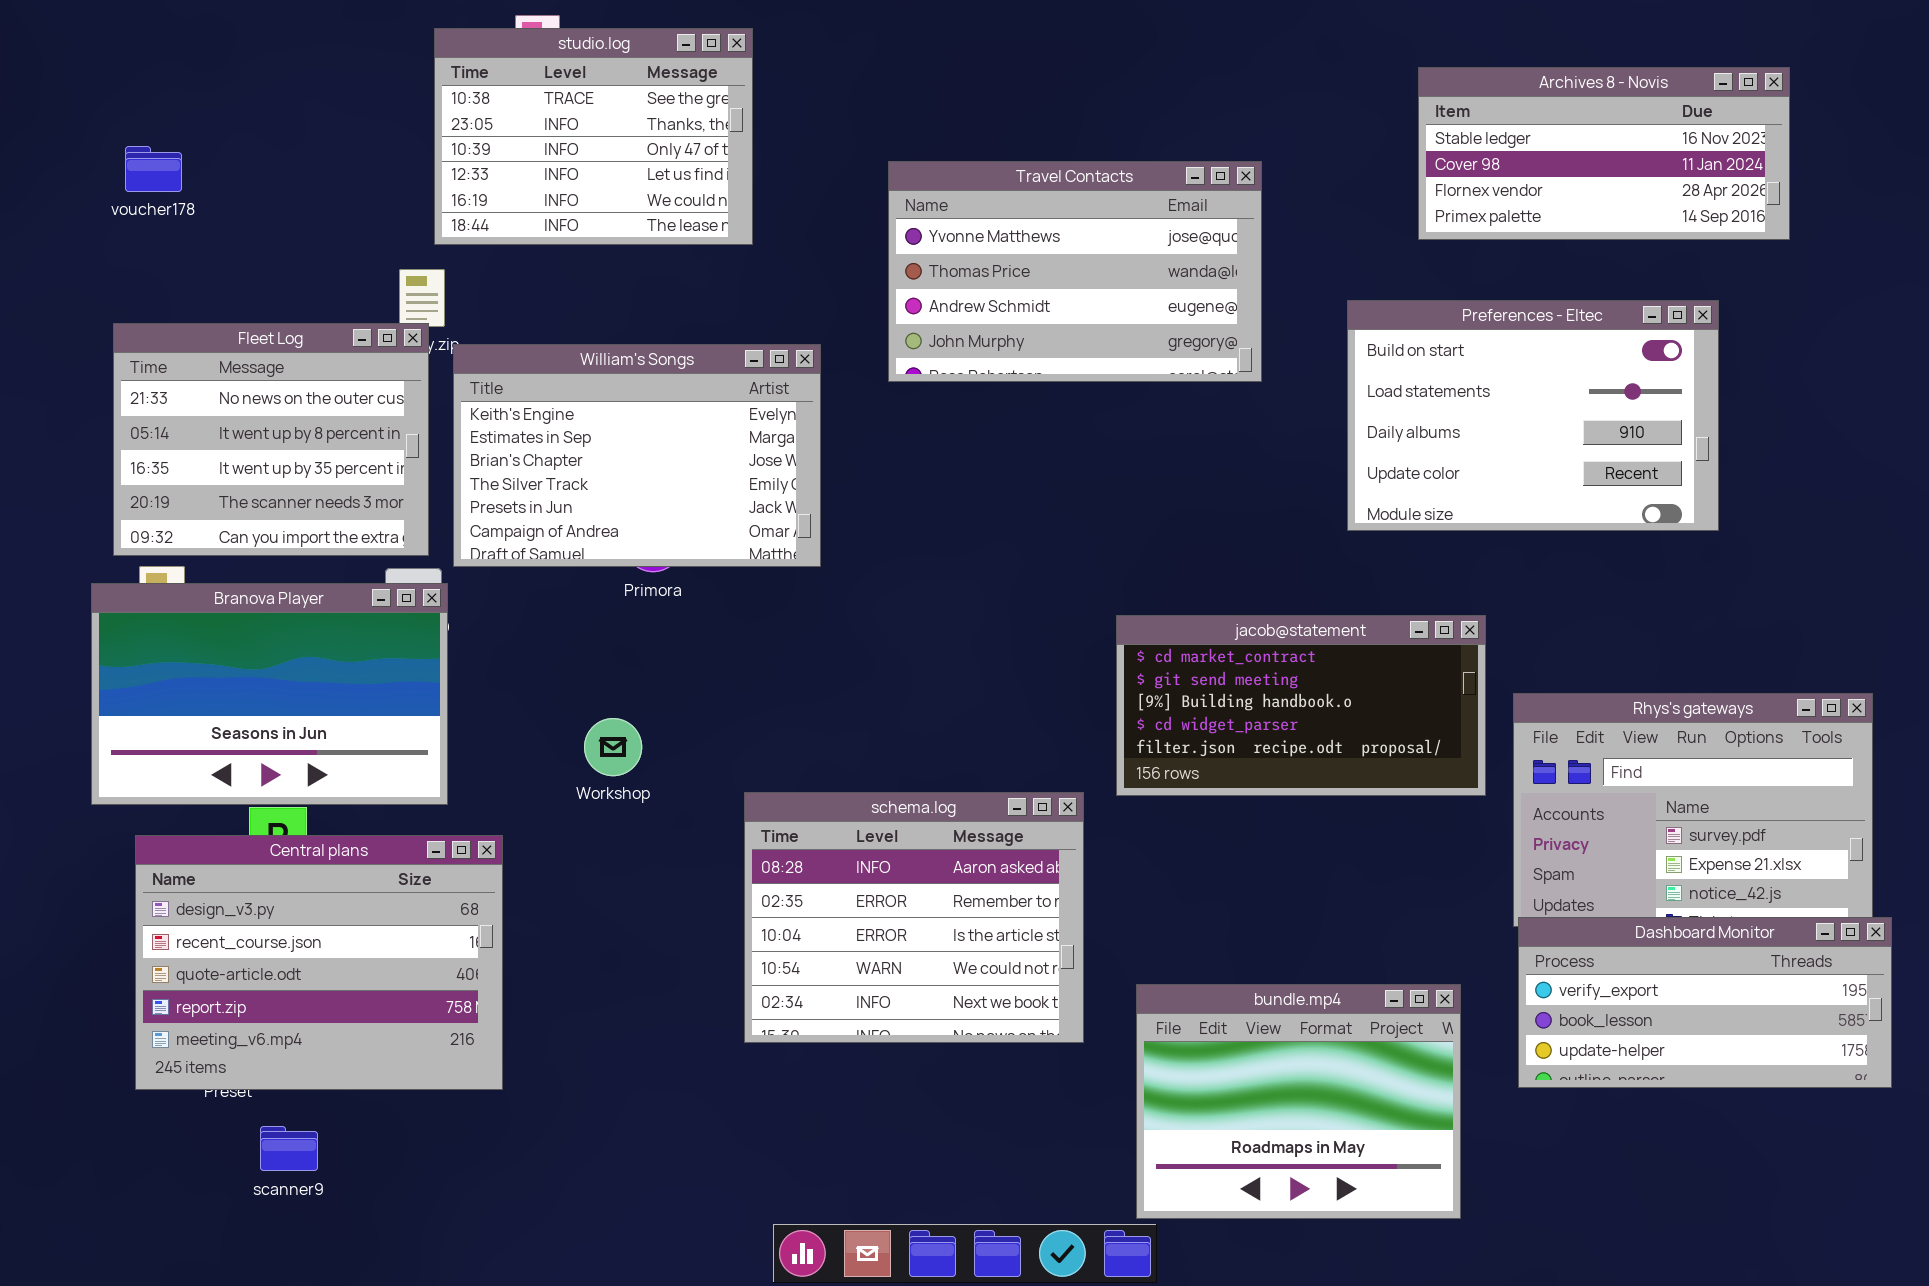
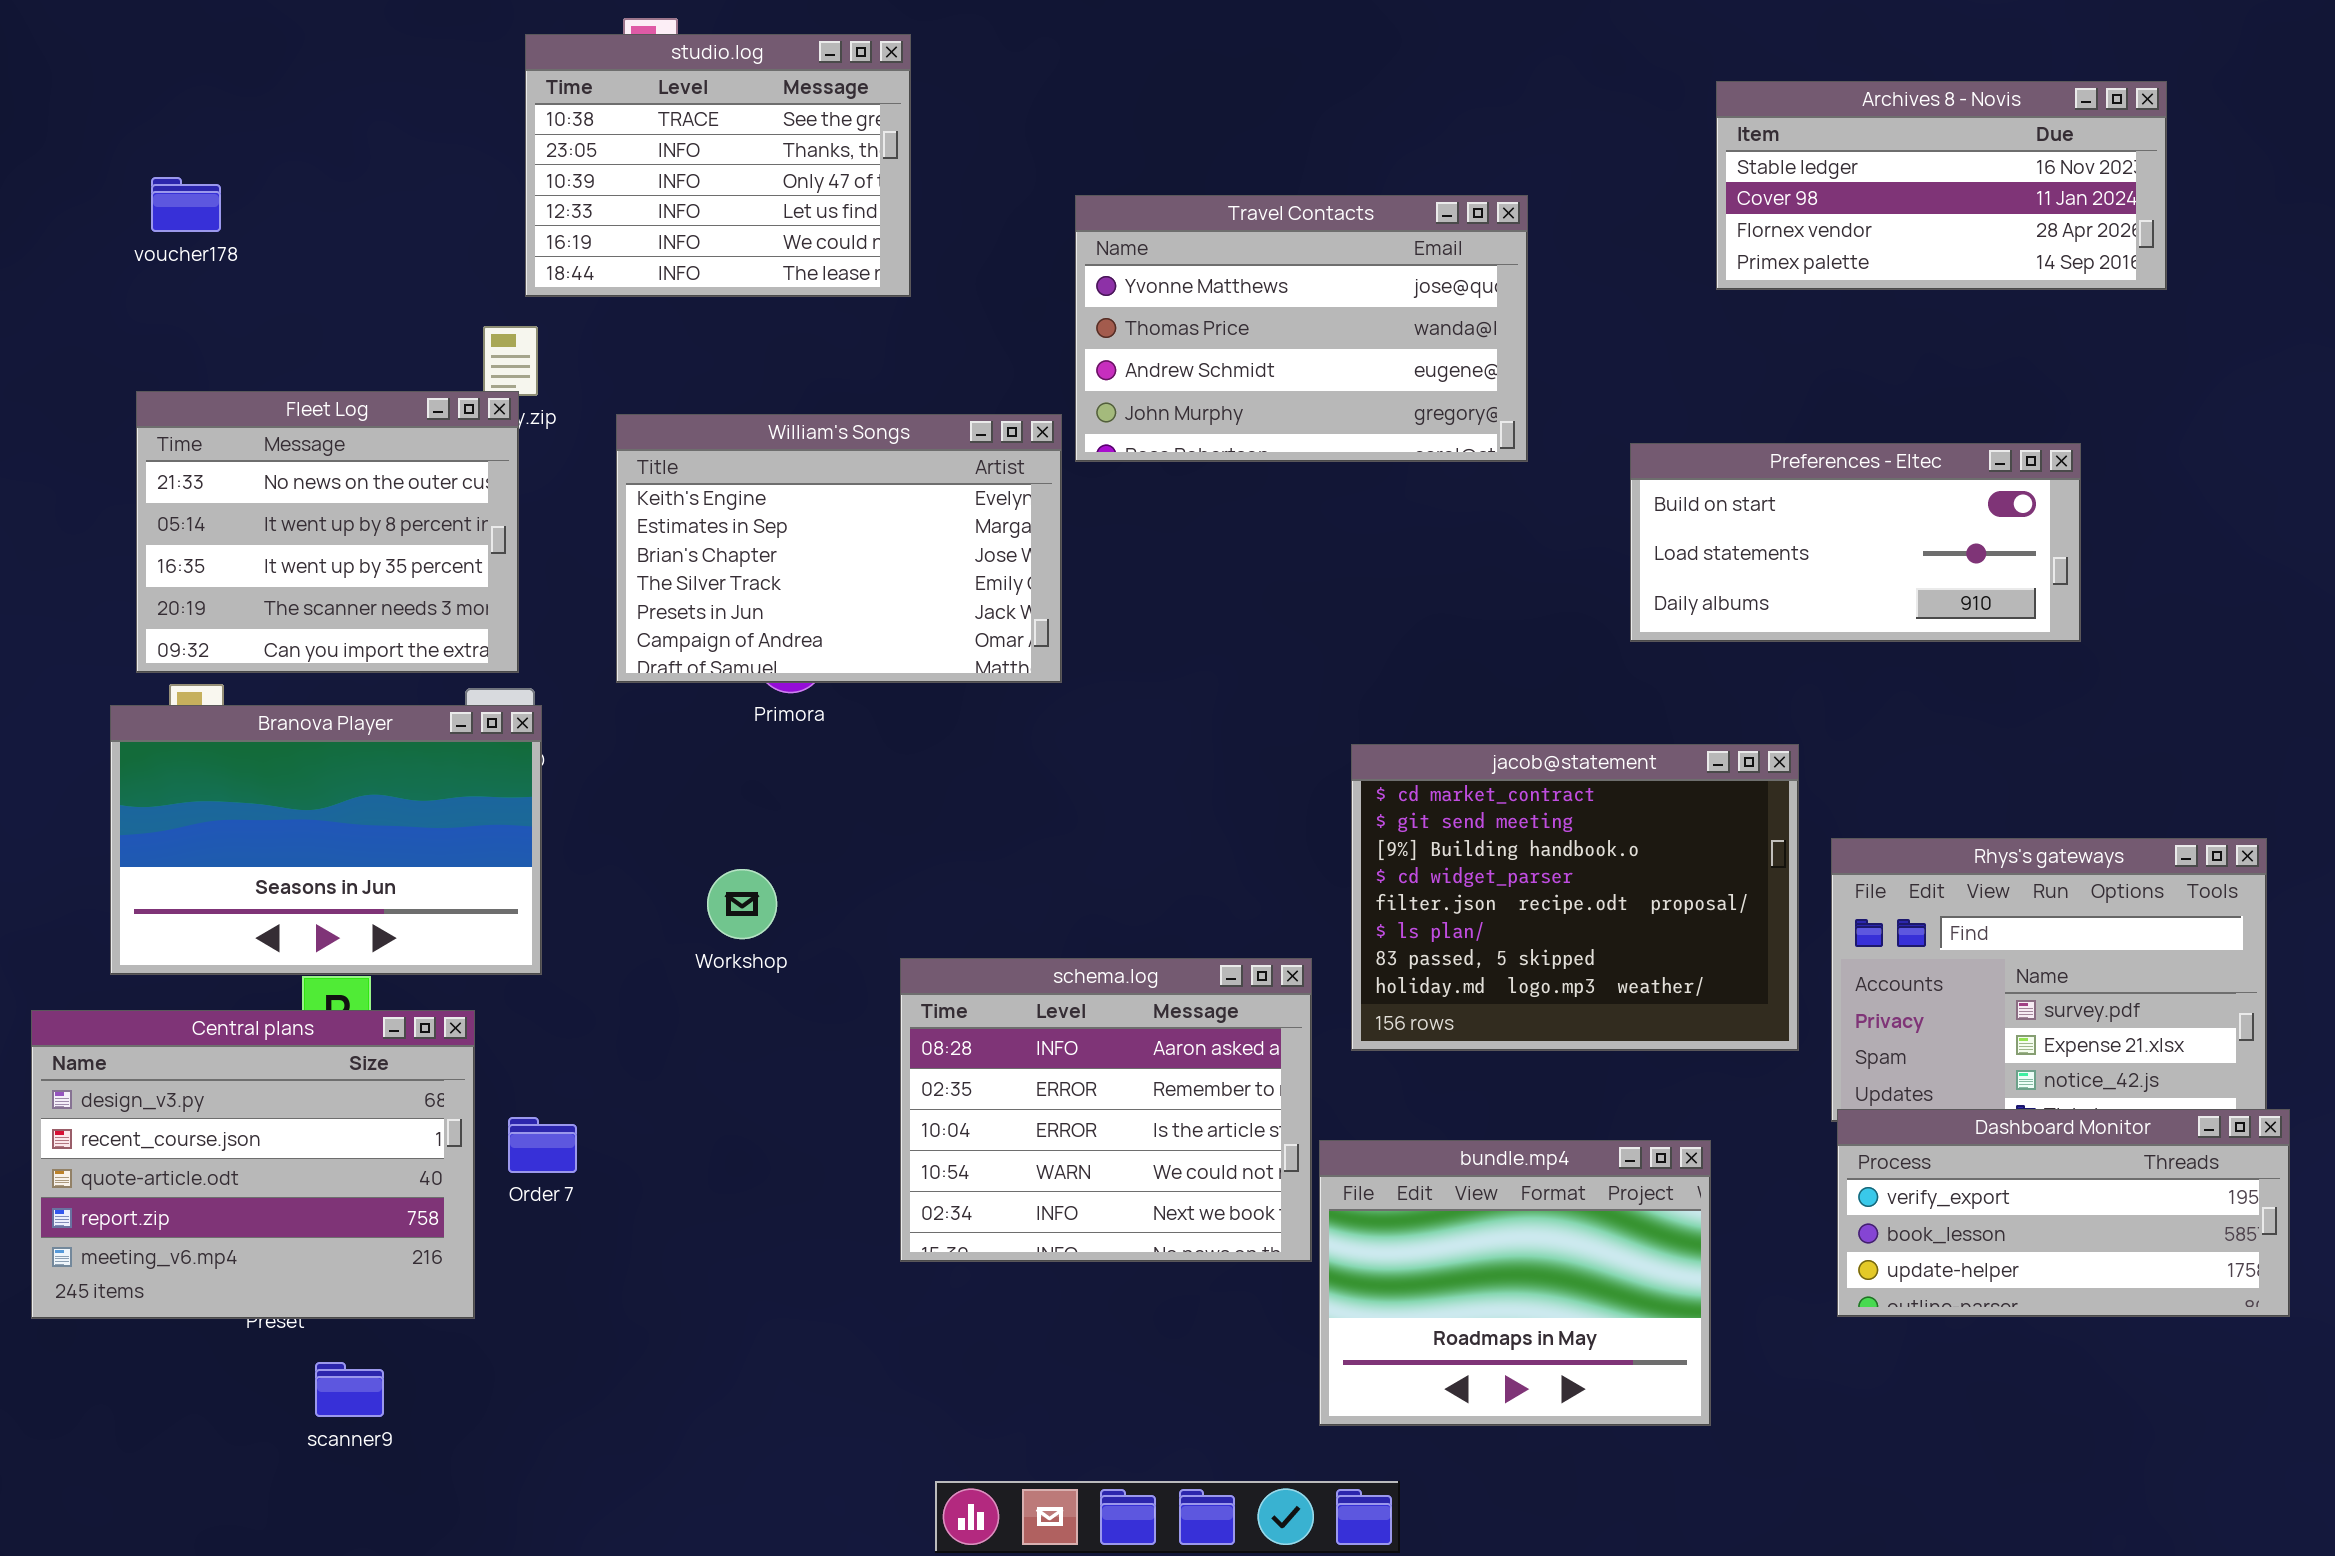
Preferences - Eltec: [1347,300,1719,531] -> [1630,443,2081,642], resized
William's Songs: [453,344,821,567] -> [616,414,1062,683], moved
jacob@statement: [1116,615,1486,796] -> [1351,744,1799,1051], resized
Central plans: [135,835,503,1090] -> [31,1010,475,1319], moved
bundle.mp4: [1136,984,1461,1219] -> [1319,1140,1711,1426], moved

